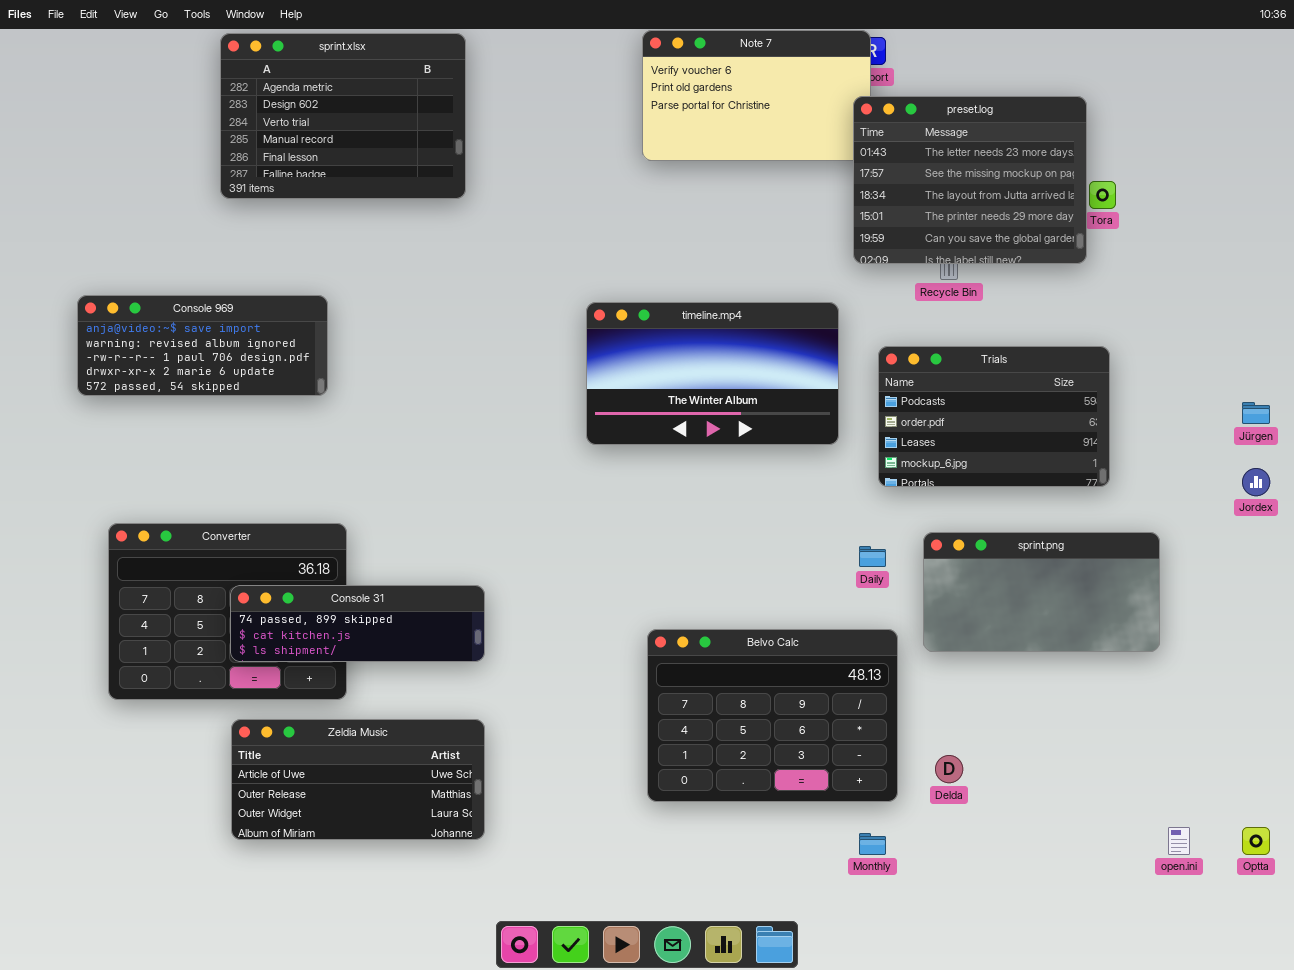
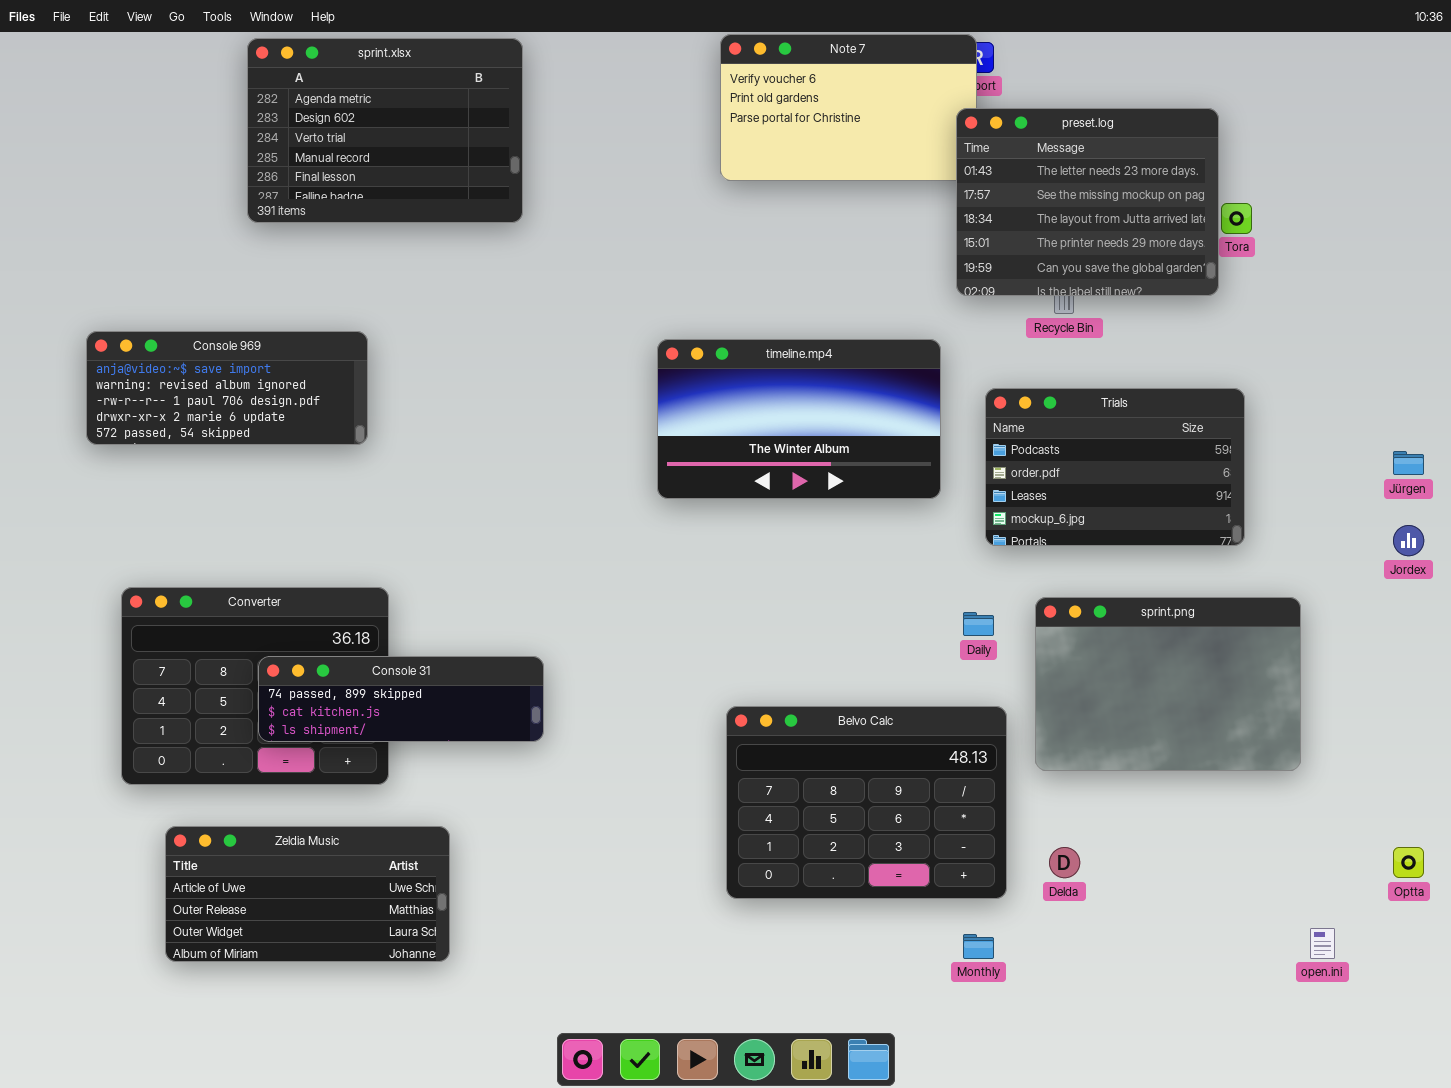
sprint.png: [923,532,1160,652] -> [1035,597,1301,771], resized
Zeldia Music: [231,719,485,840] -> [165,826,450,962], moved
Optta: [1242,827,1270,855] -> [1393,847,1424,878], moved

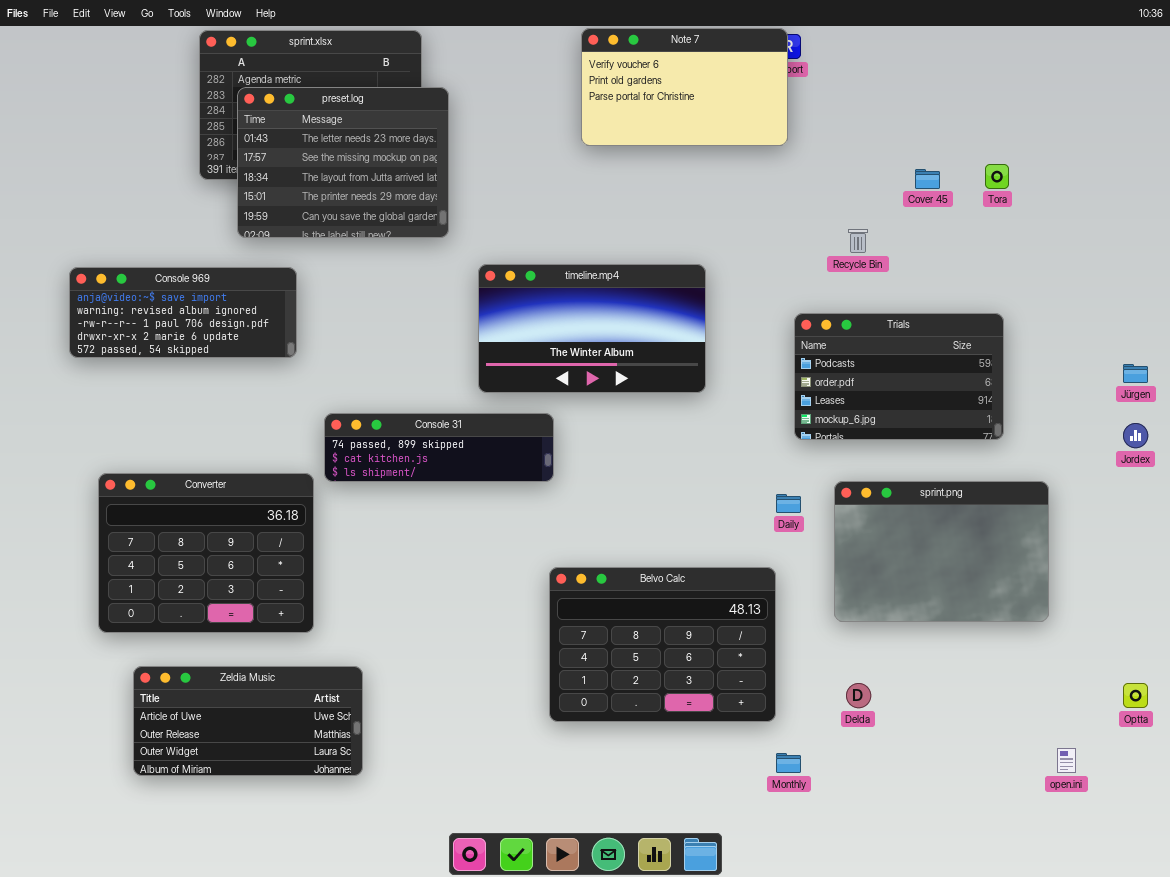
preset.log: [956,108,1219,296] -> [237,87,449,238], moved
timeline.mp4: [657,339,941,499] -> [478,264,706,393], moved
Console 31: [258,656,544,742] -> [324,413,554,482], moved
Belvo Calc: [726,706,1007,899] -> [549,567,776,722], moved

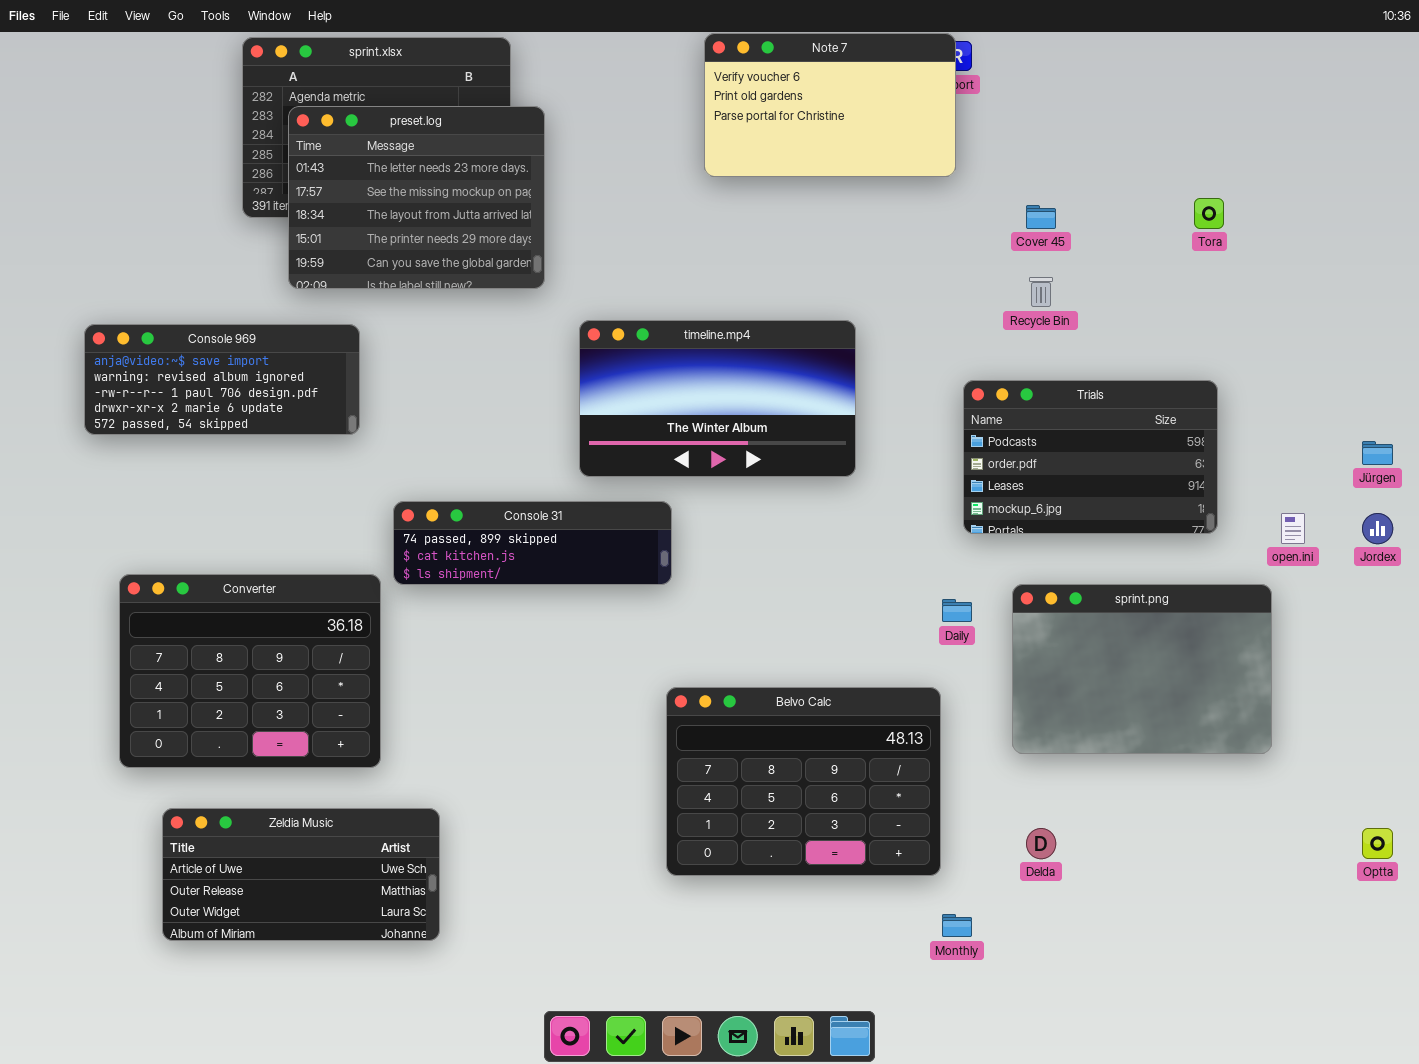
Cover 45: [915,169,940,189] -> [1026,205,1056,229], moved
open.ini: [1057,748,1076,773] -> [1281,513,1305,544], moved

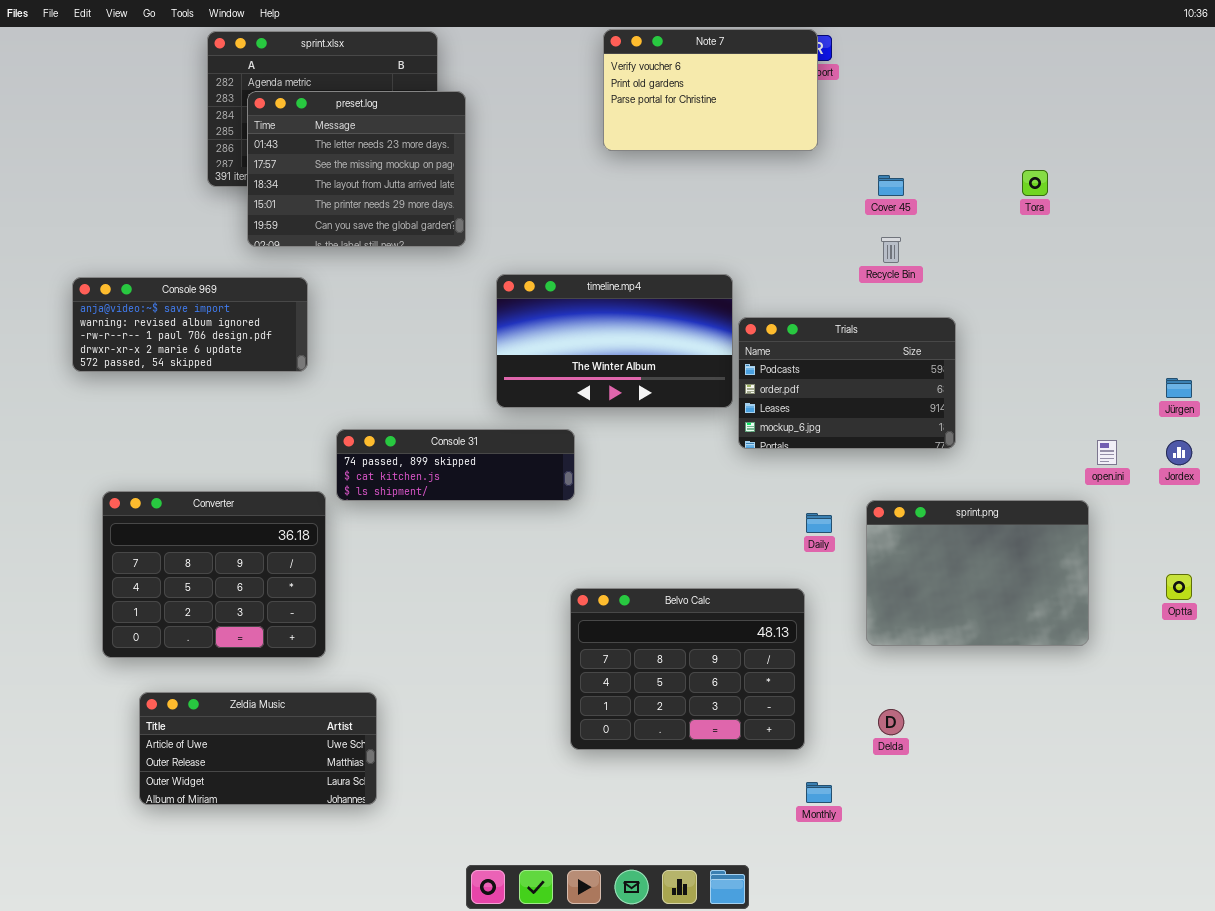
Trials: [963,380,1218,534] -> [738,317,956,449], moved
Optta: [1362,828,1393,859] -> [1166,574,1192,600], moved

